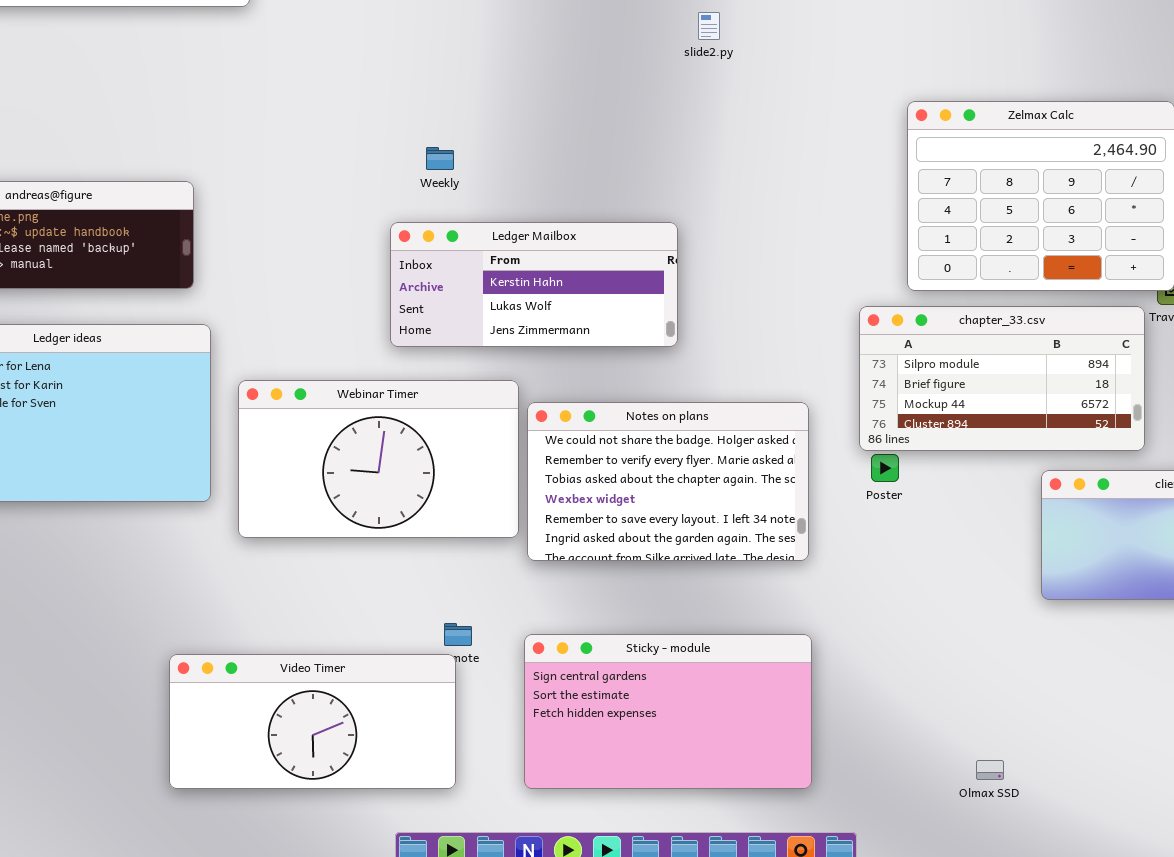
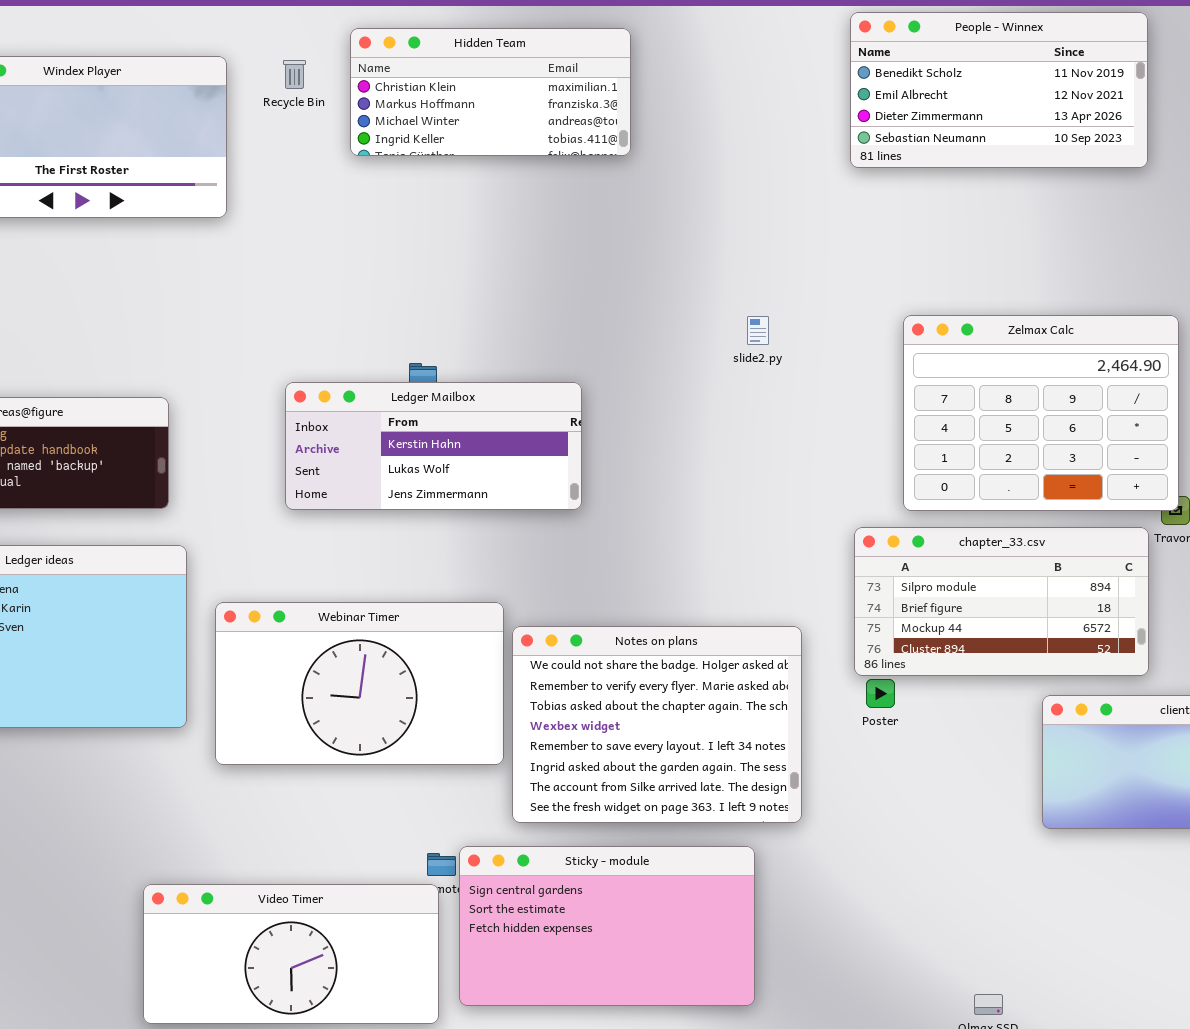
slide2.py: [698,12,720,40] -> [747,316,769,345], moved
Ledger Mailbox: [390,222,678,347] -> [285,382,582,510], moved
Notes on plans: [527,402,809,561] -> [512,626,802,823], resized
Sticky - module: [524,634,812,789] -> [459,846,755,1006], moved

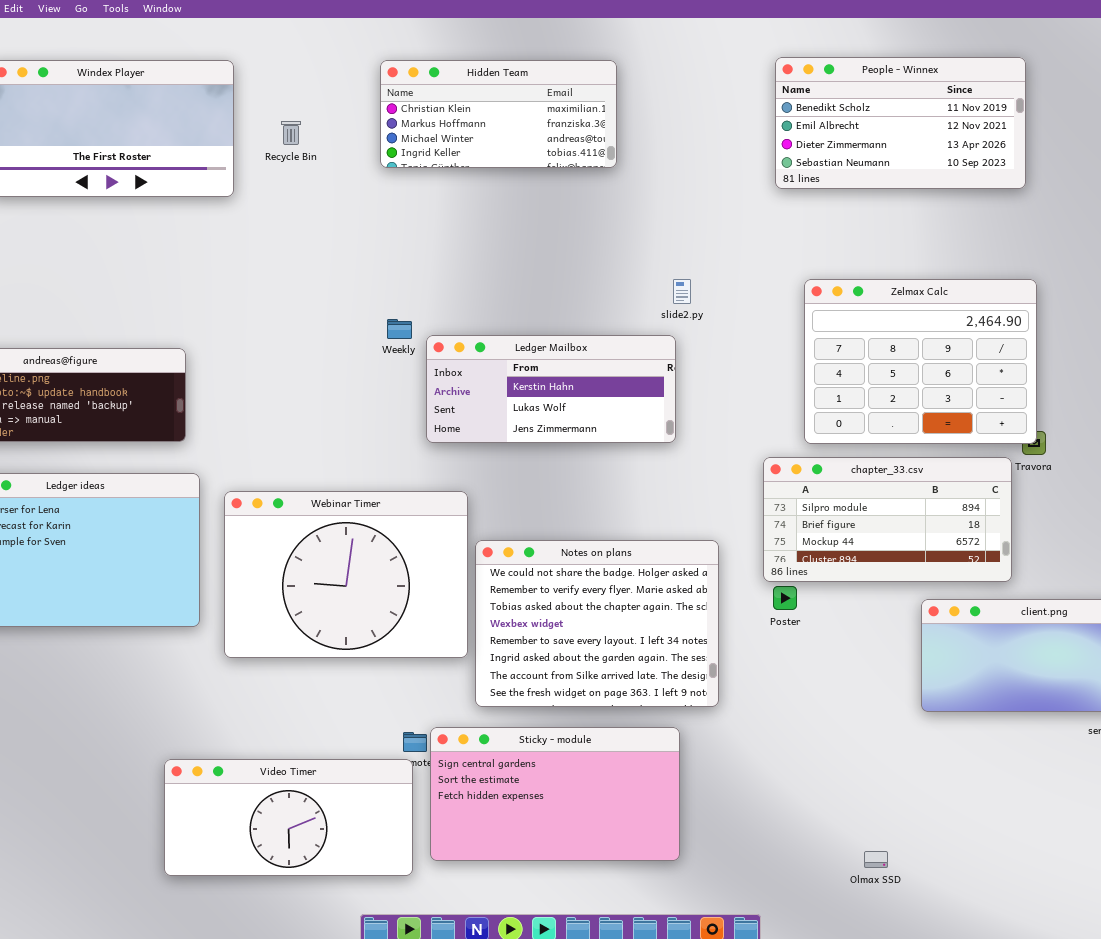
People - Winnex: [850,12,1148,168] -> [775,57,1026,189], moved
Hidden Team: [350,28,631,156] -> [380,60,617,168], moved
Recycle Bin: [283,60,306,89] -> [281,121,301,145], moved
Ledger Mailbox: [285,382,582,510] -> [426,335,676,443], moved
Webinar Timer: [215,602,504,765] -> [224,491,468,658], resized

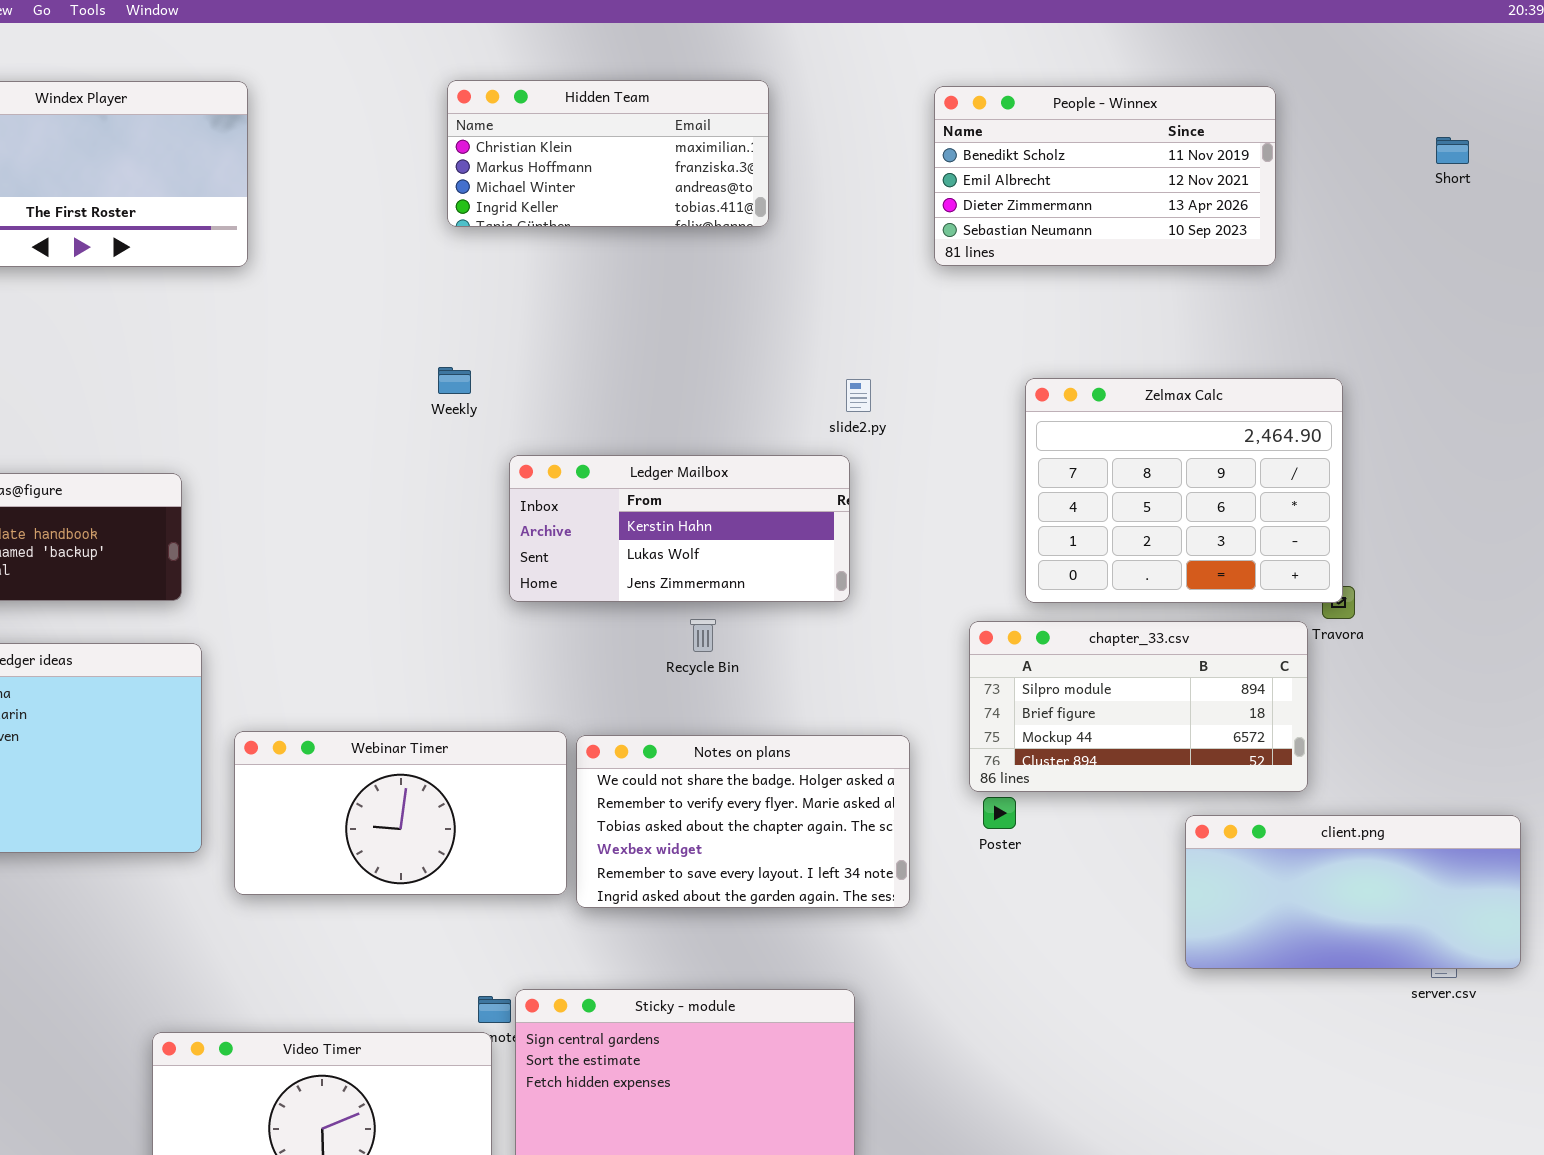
People - Winnex: [775,57,1026,189] -> [934,86,1276,266], moved
Recycle Bin: [281,121,301,145] -> [690,619,716,652], moved
Weekly: [387,319,412,339] -> [438,367,471,394], moved
Webinar Timer: [224,491,468,658] -> [234,731,567,895], resized
Notes on plans: [475,540,719,707] -> [576,735,910,908], resized

